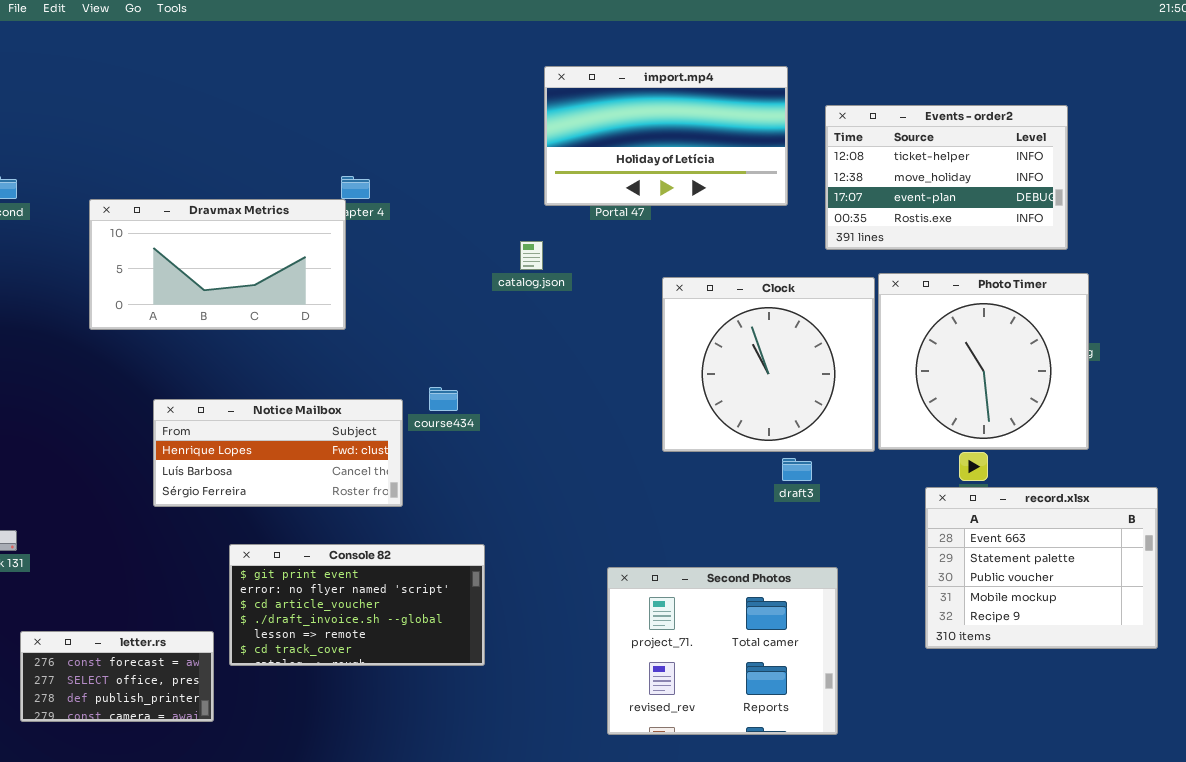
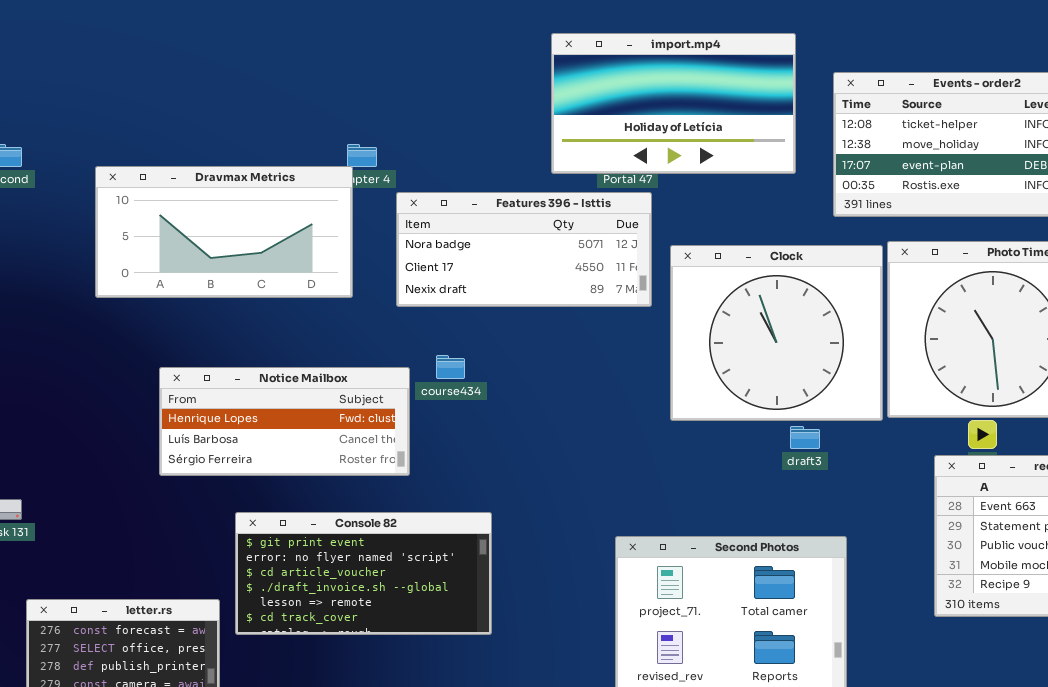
Features 396 - Isttis: none -> [396,192,652,307], opened

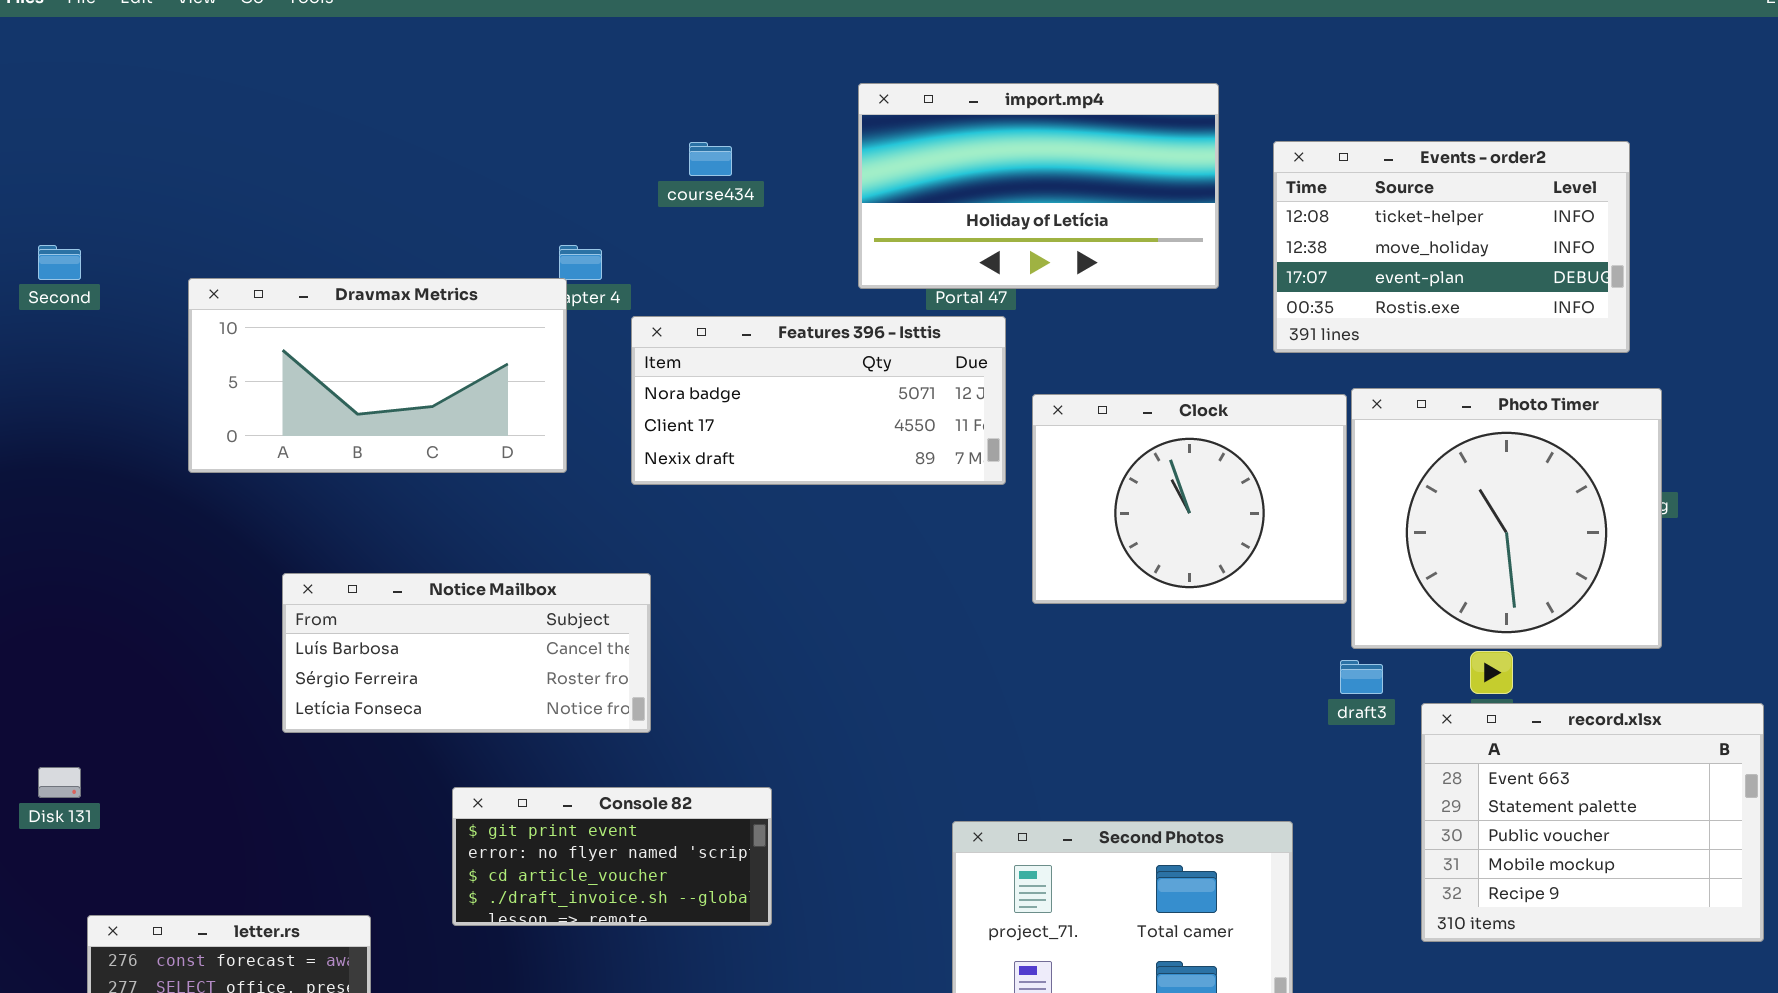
Clock: [670,245,883,421] -> [1032,394,1347,604], resized
course434: [436,355,465,379] -> [689,142,732,176], moved
Notice Mailbox: [159,367,410,476] -> [282,573,651,733], scrolled down 1 row
draft3: [790,426,820,449] -> [1340,660,1383,694], moved
Console 82: [235,512,492,635] -> [452,787,772,926], resized

